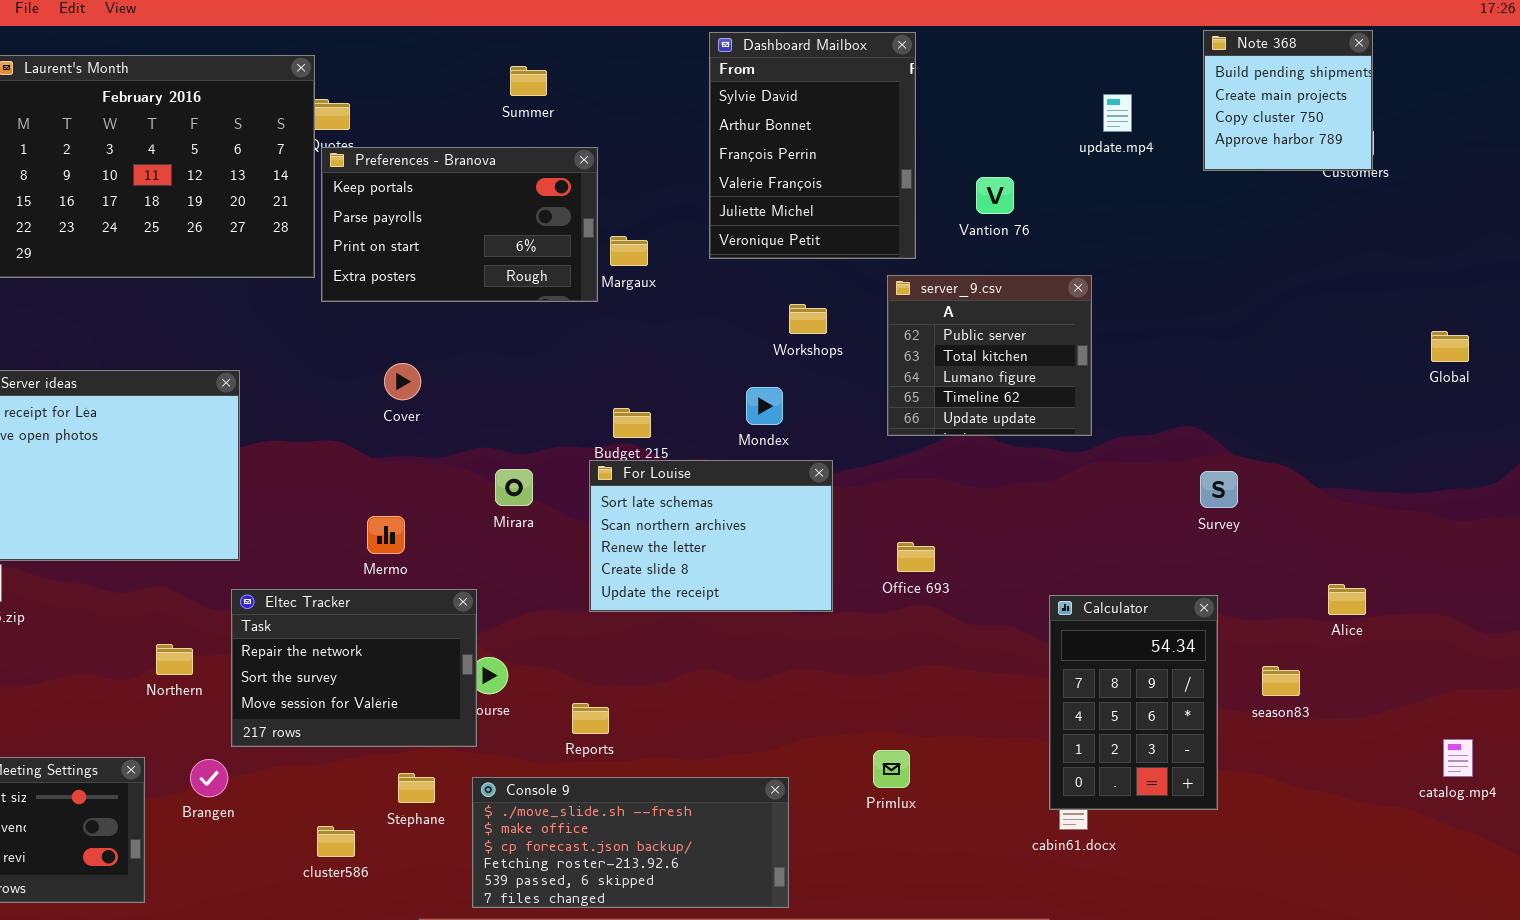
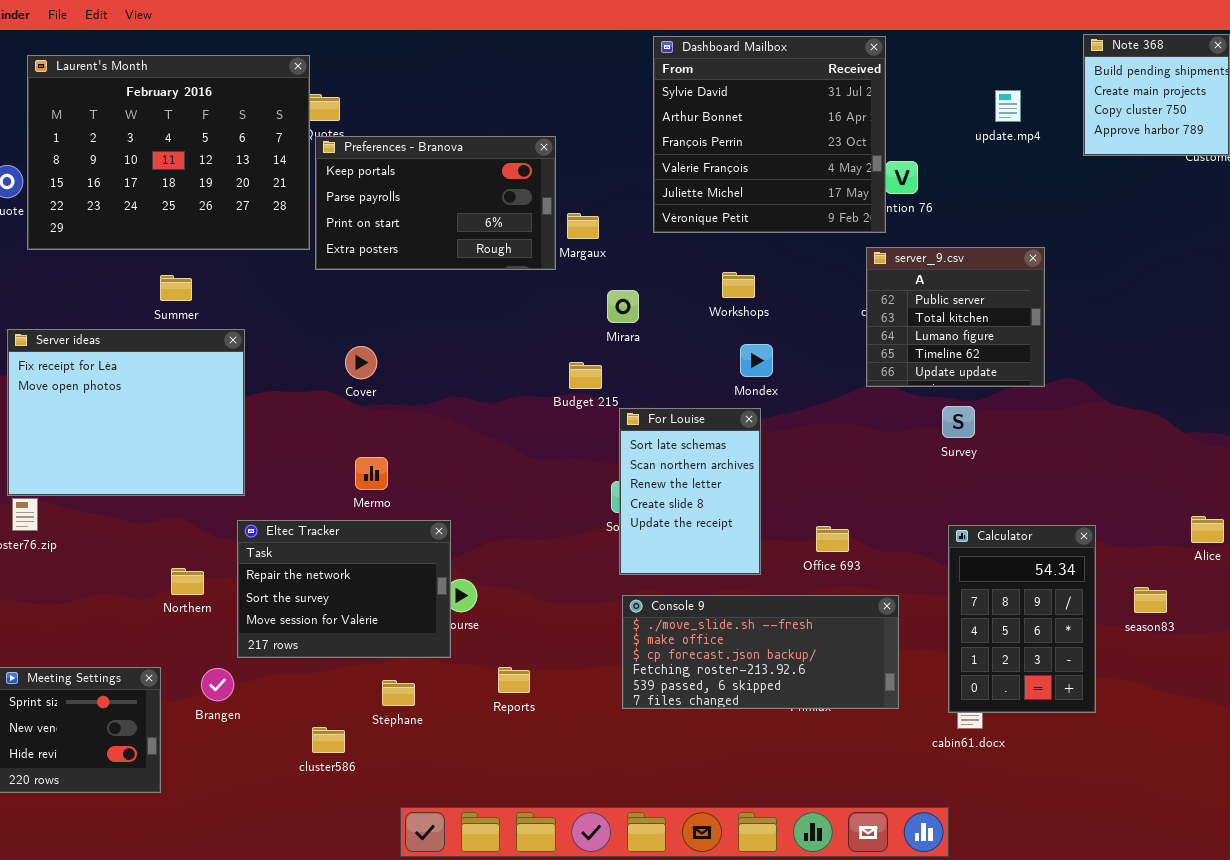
Dashboard Mailbox: [709,32,916,259] -> [653,36,886,233], resized
Summer: [510,66,547,96] -> [160,275,192,301], moved
server_9.csv: [887,275,1092,436] -> [866,247,1045,387], moved
Cover: [384,363,421,400] -> [345,346,377,379], moved
Mondex: [746,387,783,425] -> [740,344,773,377], moved
For Louise: [589,460,833,612] -> [619,408,761,575], resized
Mirara: [495,469,533,506] -> [607,290,639,323], moved
Survey: [1200,471,1238,508] -> [942,406,975,438], moved
Office 693: [897,542,935,572] -> [816,526,849,552], moved
Reports: [572,703,609,734] -> [498,667,530,693], moved
Console 9: [472,777,789,908] -> [622,595,899,709], moved

